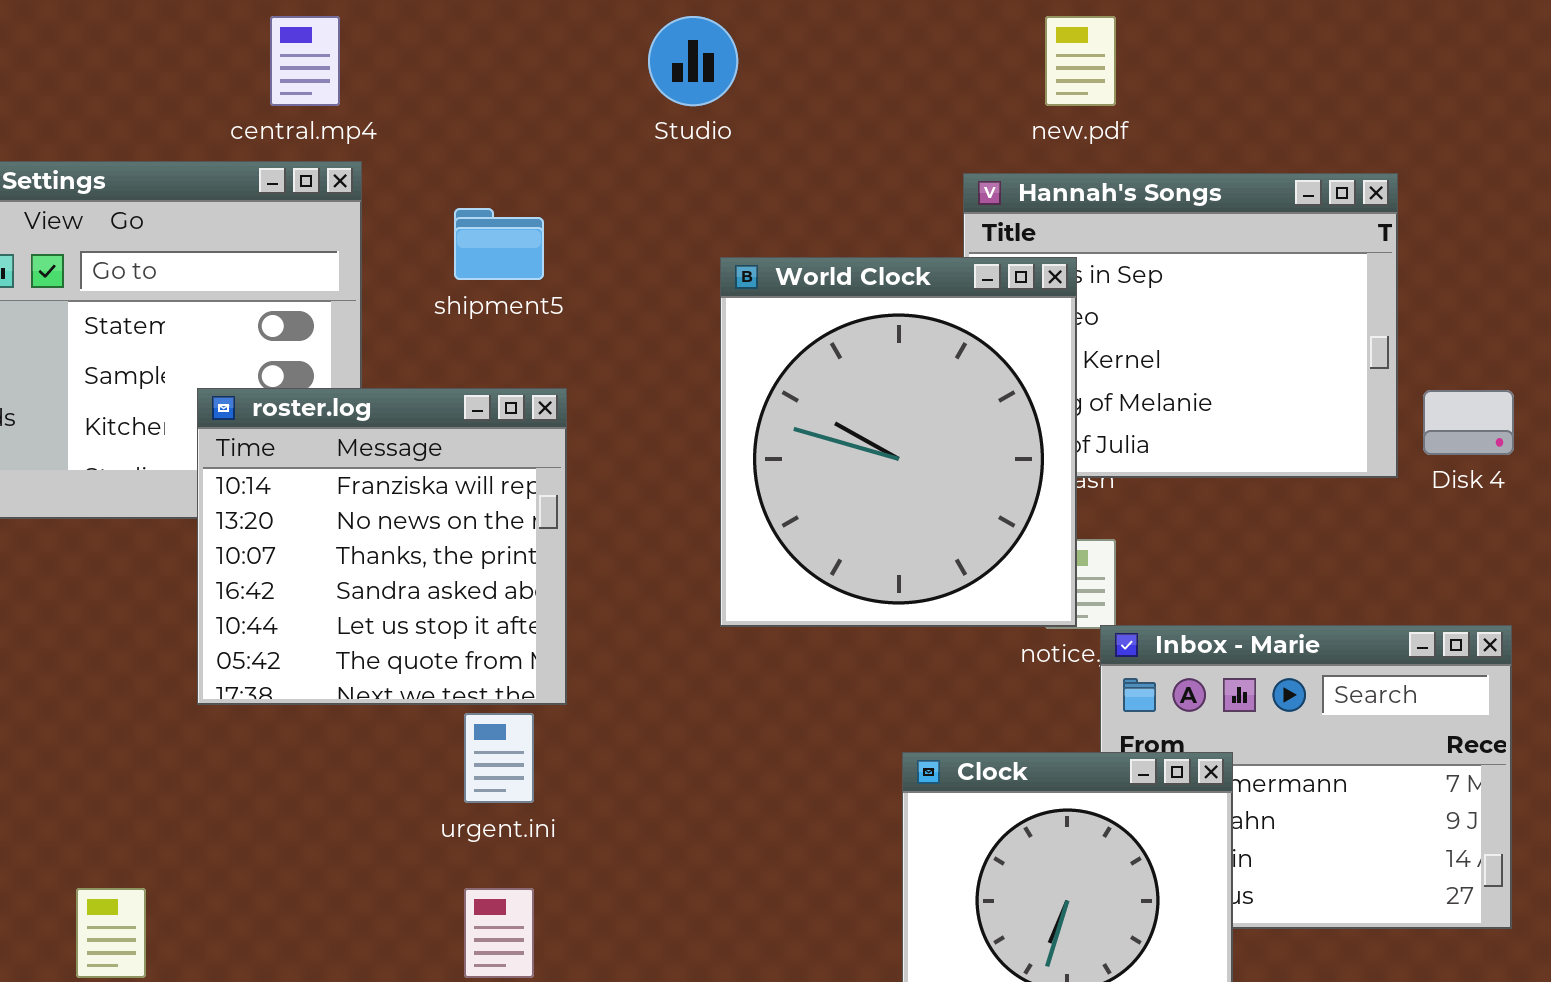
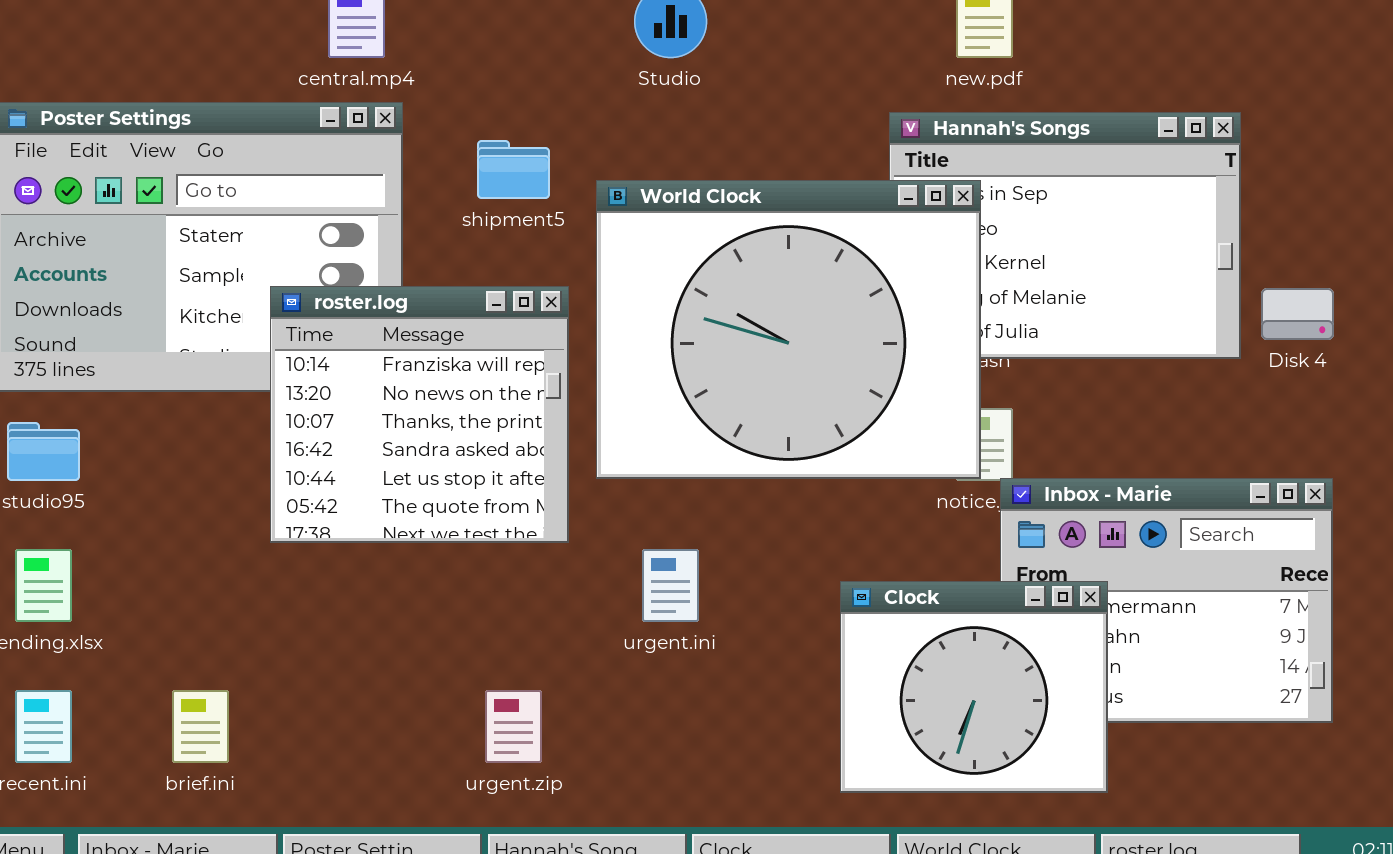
World Clock: [720,257,1077,627] -> [596,180,981,479], resized
urgent.ini: [464,713,534,803] -> [642,549,699,622], moved

